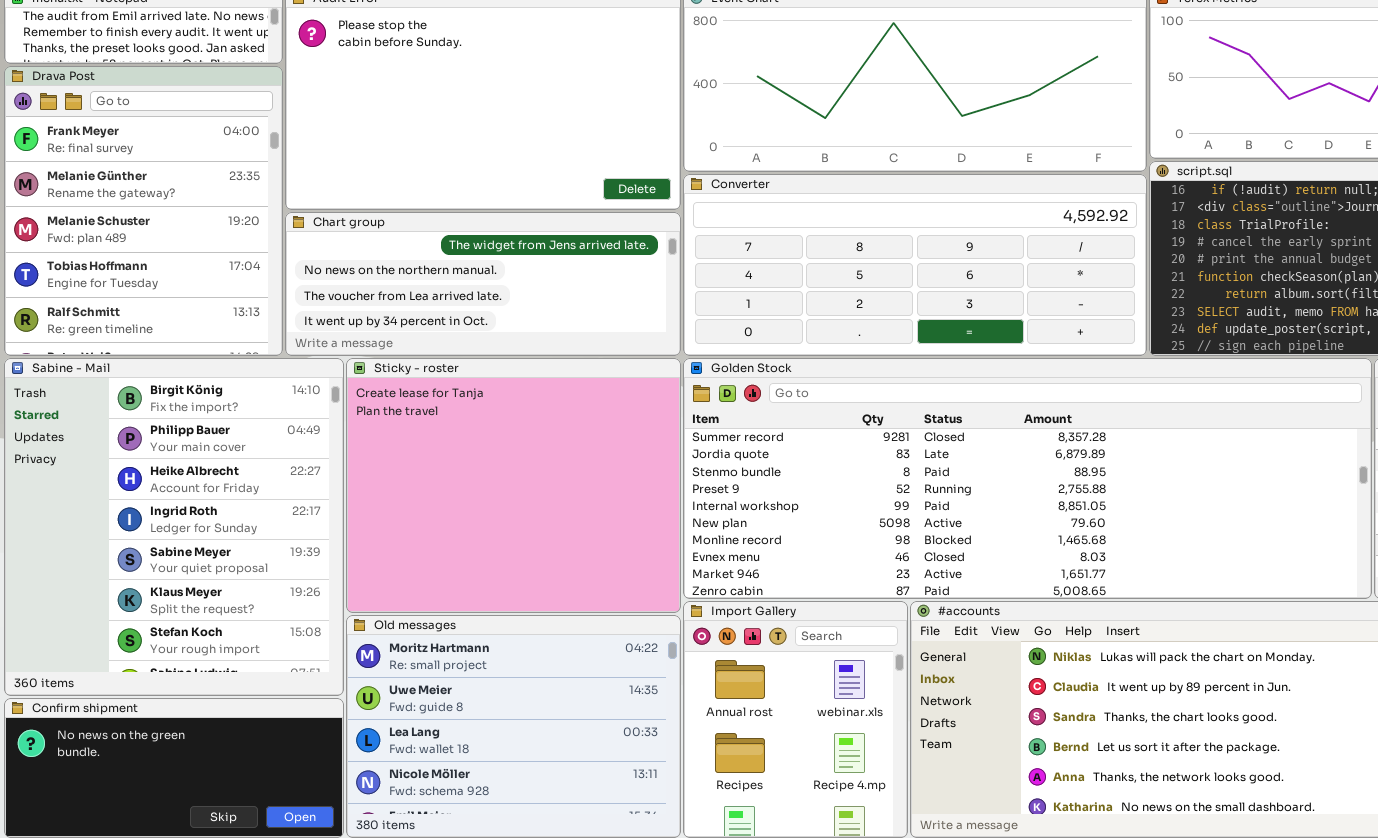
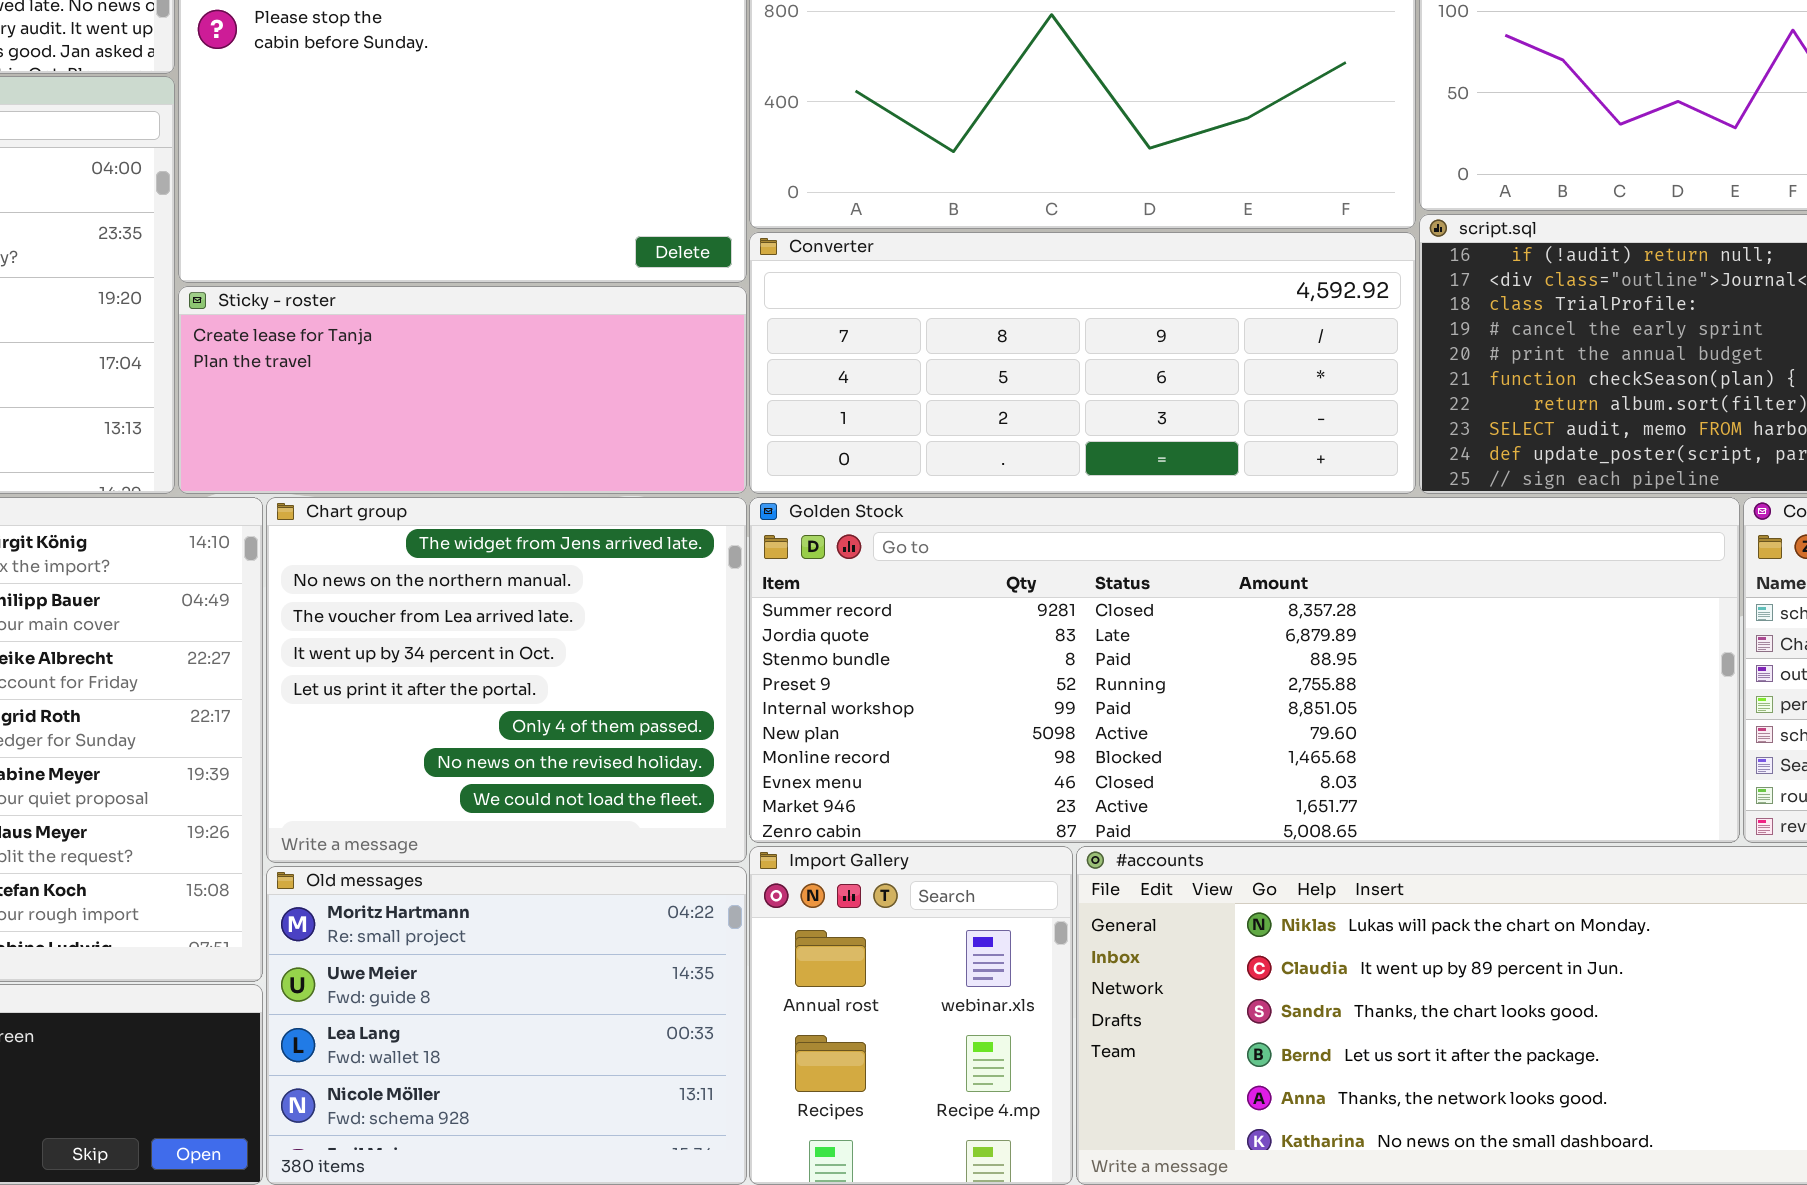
Chart group: [285,212,681,356] -> [266,497,747,863], moved, resized
Sticky - roster: [346,358,681,613] -> [178,286,747,494], moved, resized

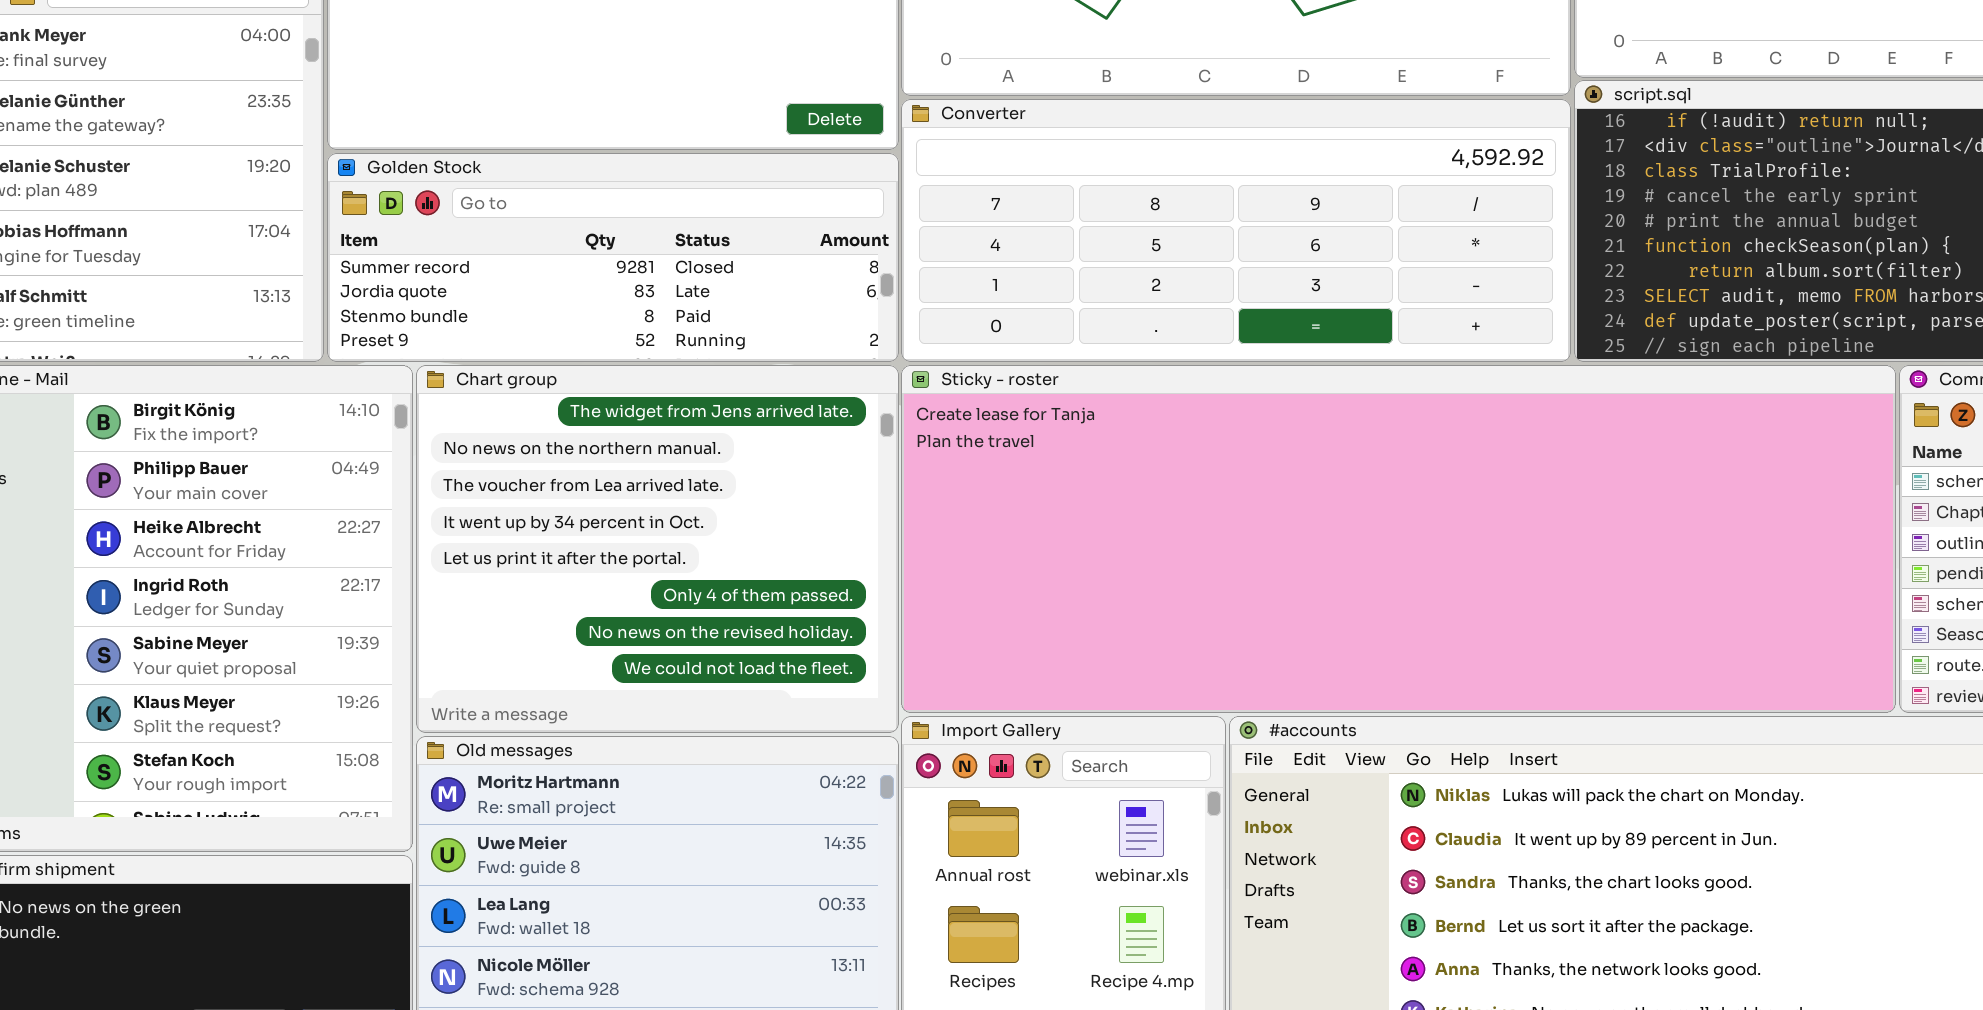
Sticky - roster: [178,286,747,494] -> [901,365,1896,713], moved, resized
Golden Stock: [749,497,1740,843] -> [327,153,899,362], moved, resized

